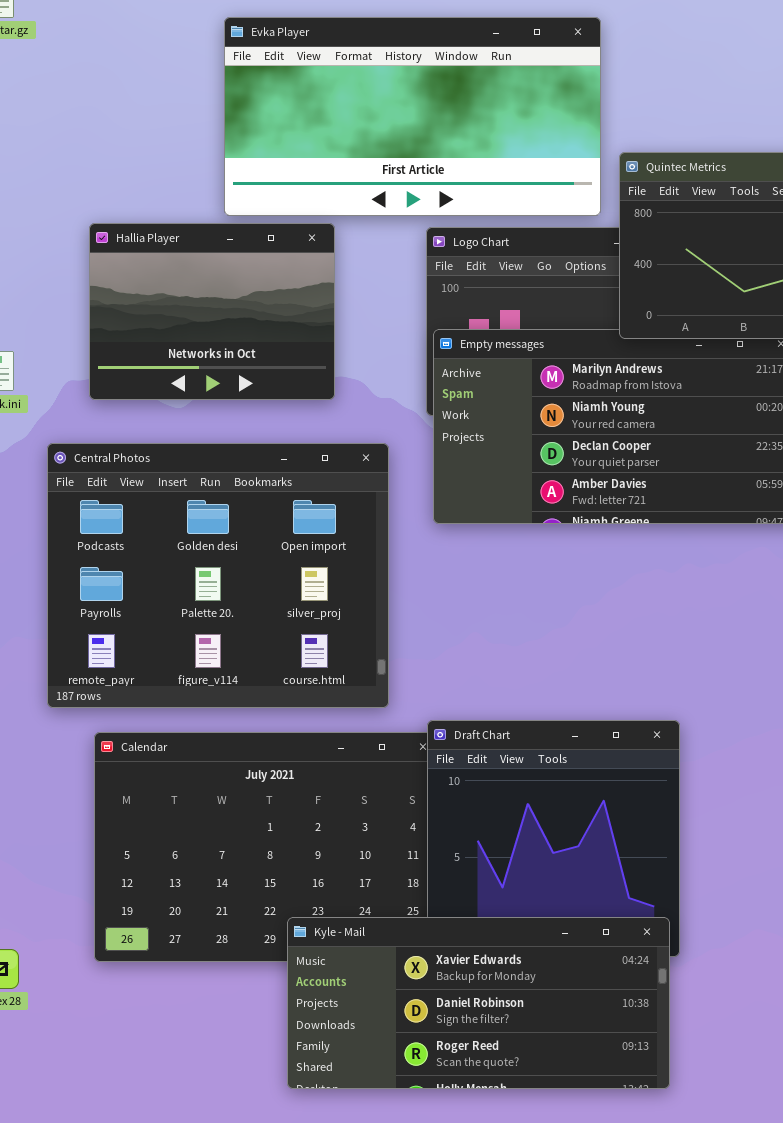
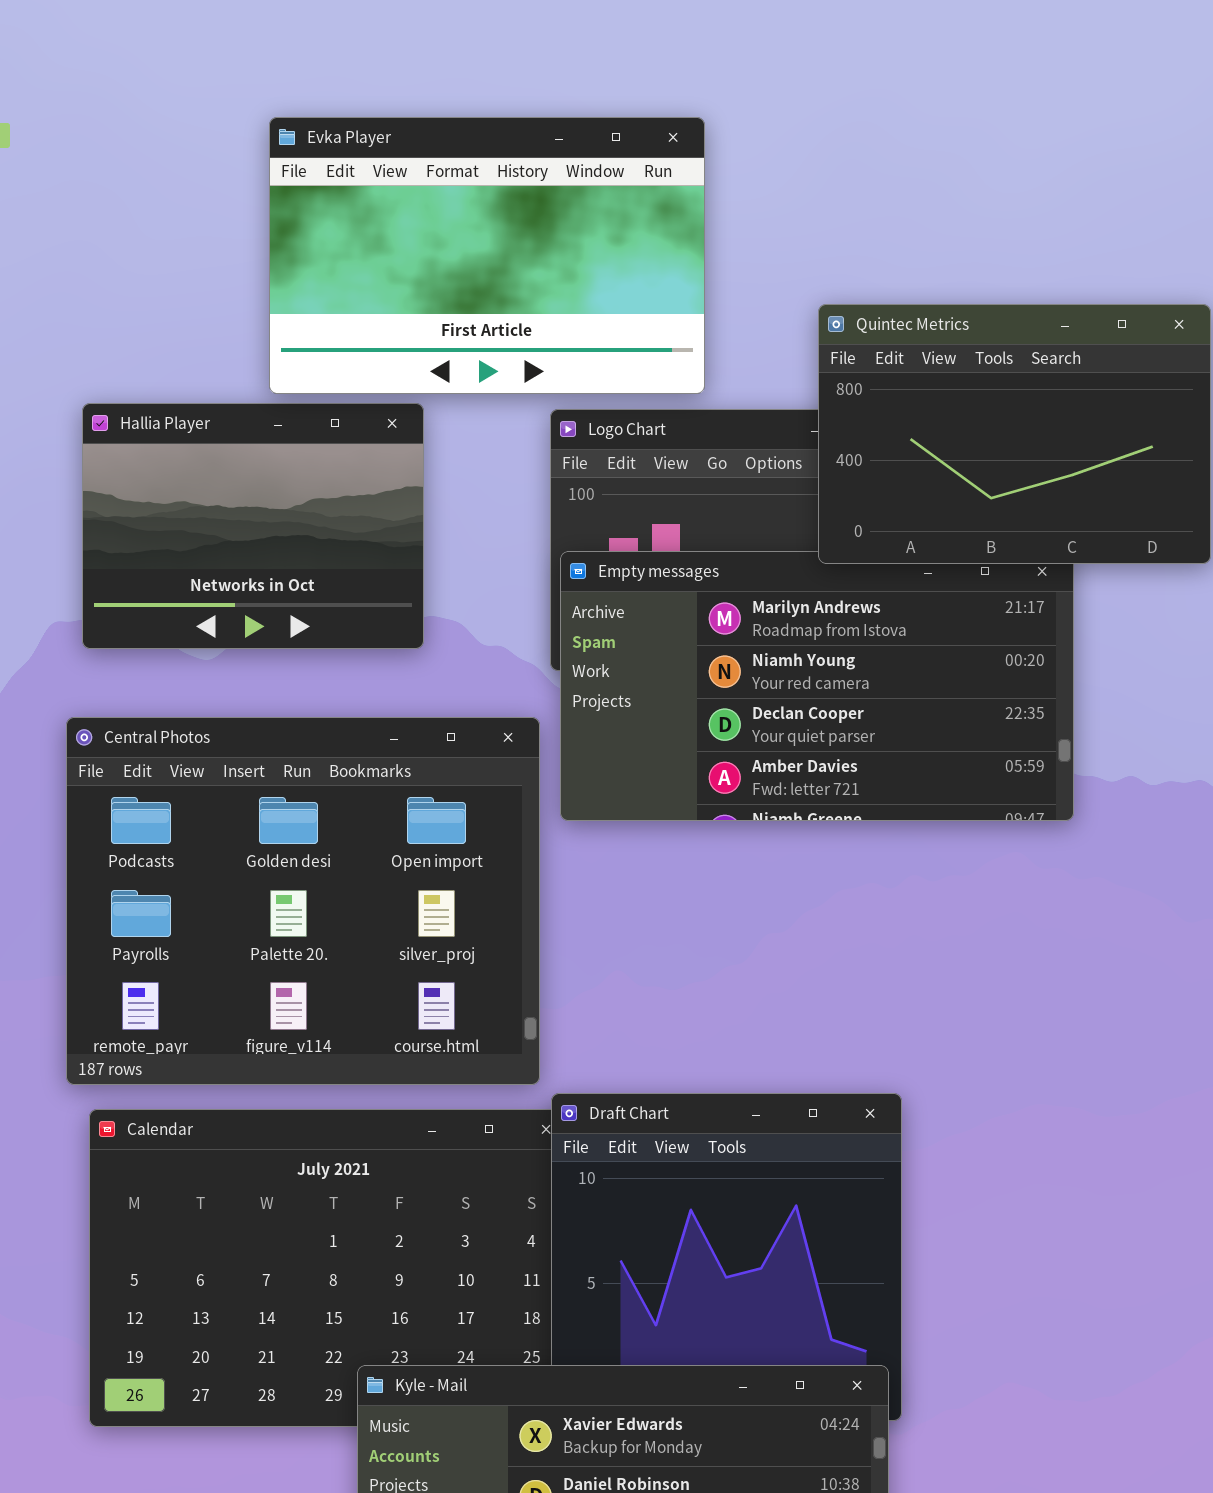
Evka Player: [224,17,601,216] -> [269,117,705,394], resized
Central Photos: [47,443,389,708] -> [66,717,540,1085], moved

